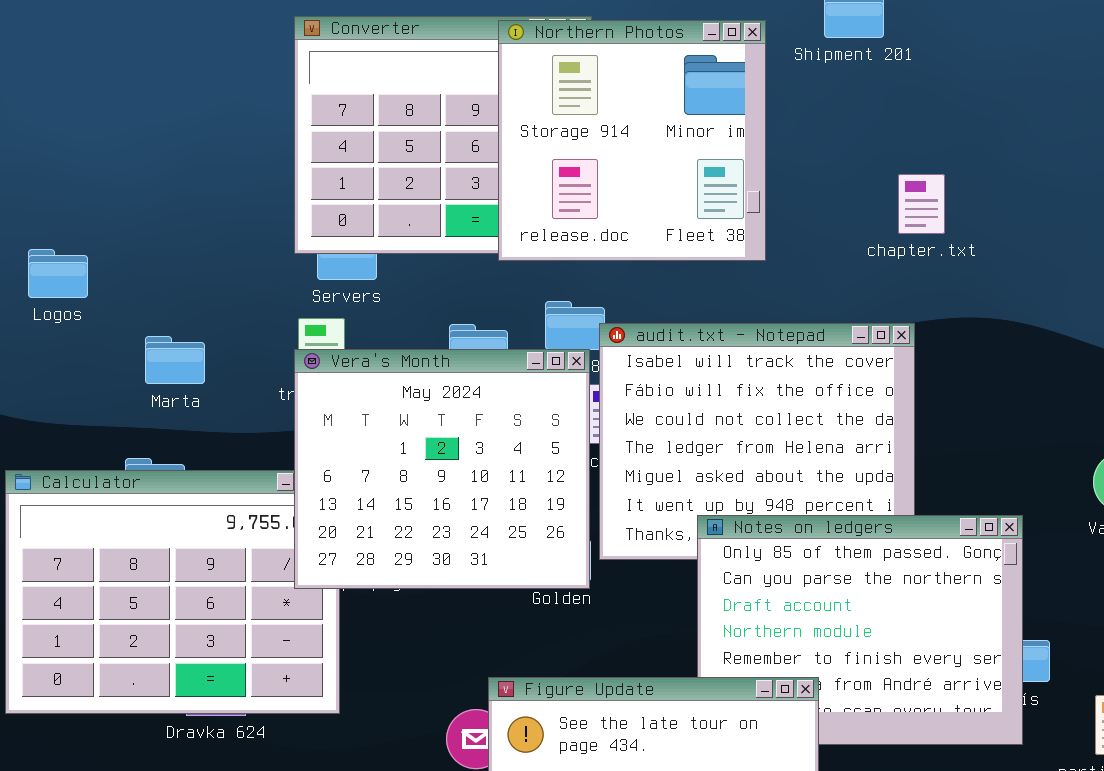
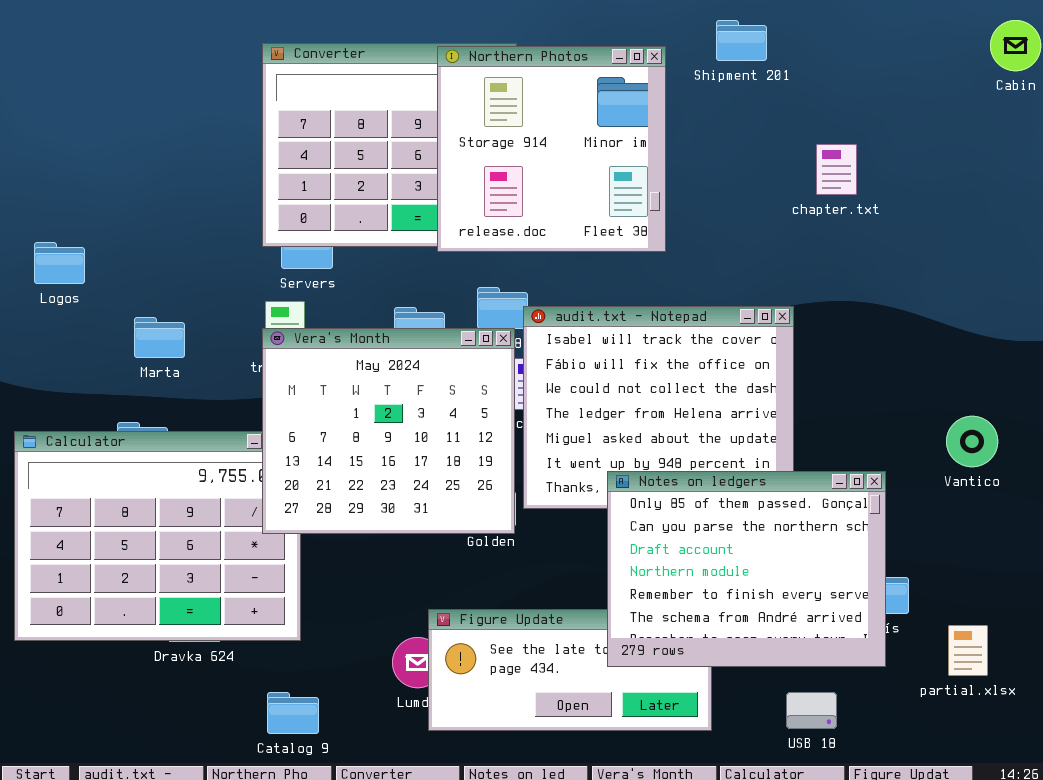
chapter.txt: [898,174,945,234] -> [816,144,857,195], moved
Notes on ledgers: [697,515,1023,745] -> [607,471,886,667], raised

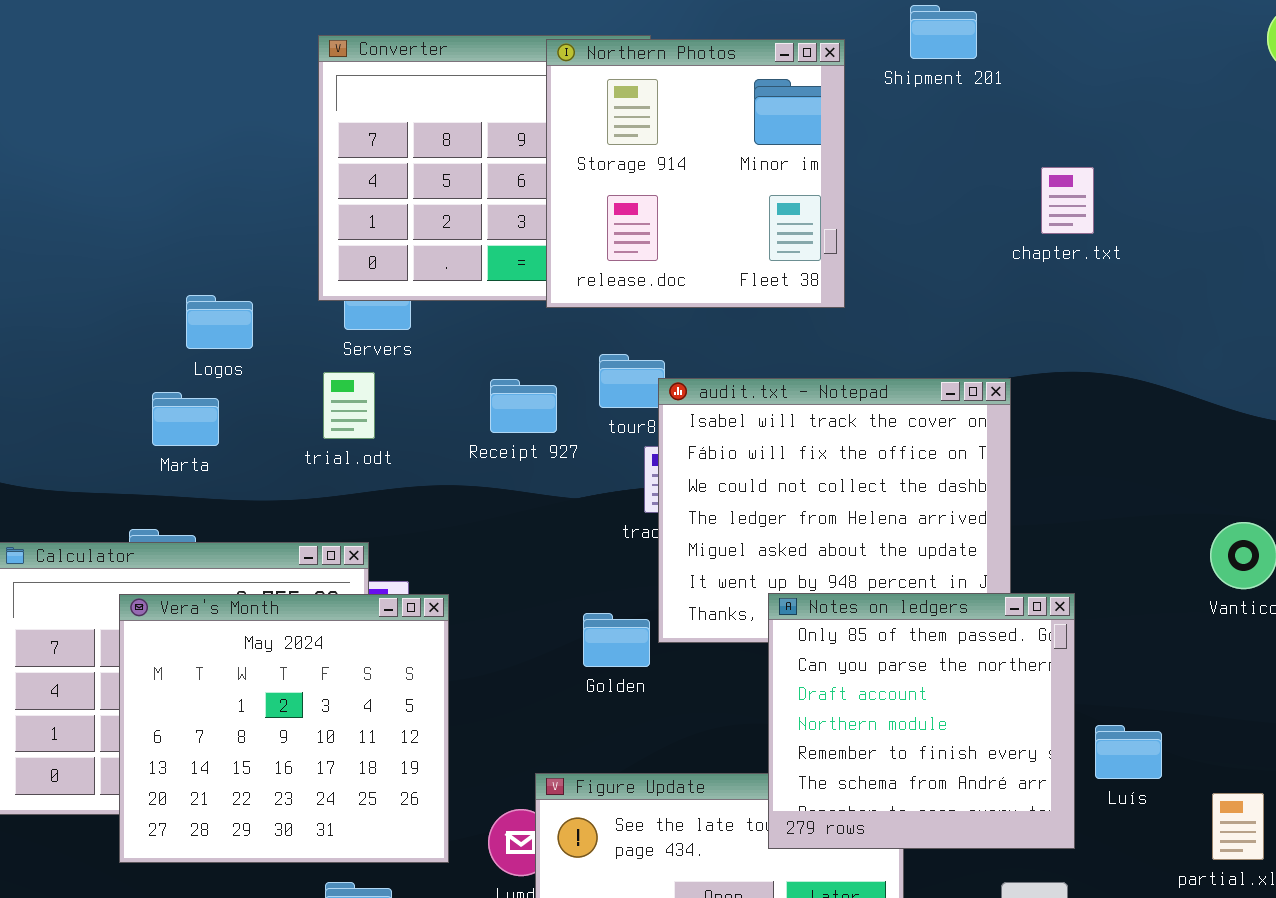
Logos: [34,242,85,284] -> [186,295,253,349], moved
Vera's Month: [262,328,515,534] -> [119,594,449,863], moved
Notes on ledgers: [607,471,886,667] -> [768,593,1075,849], resized

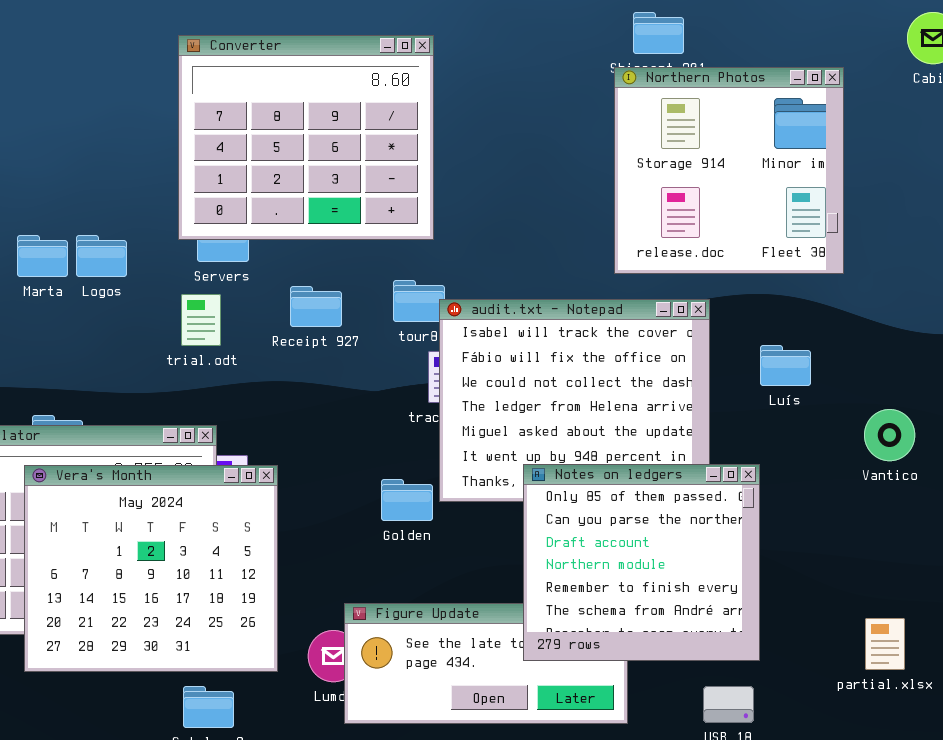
Northern Photos: [546,39,845,308] -> [614,67,844,274], moved
Receipt 927: [490,379,557,433] -> [290,286,342,327], moved
Marta: [152,392,219,446] -> [17,235,68,277], moved
Luís: [1095,725,1162,779] -> [760,345,811,386], moved

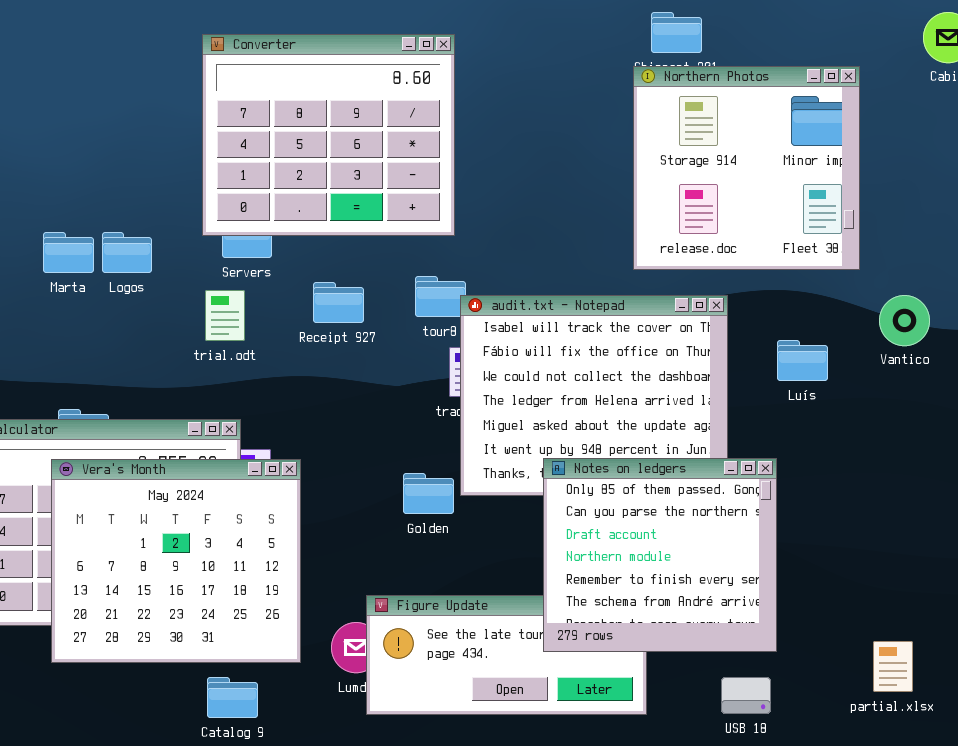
Vantico: [864,409,915,461] -> [879,295,930,346], moved
partial.xlsx: [865,618,905,670] -> [873,641,913,692], moved

